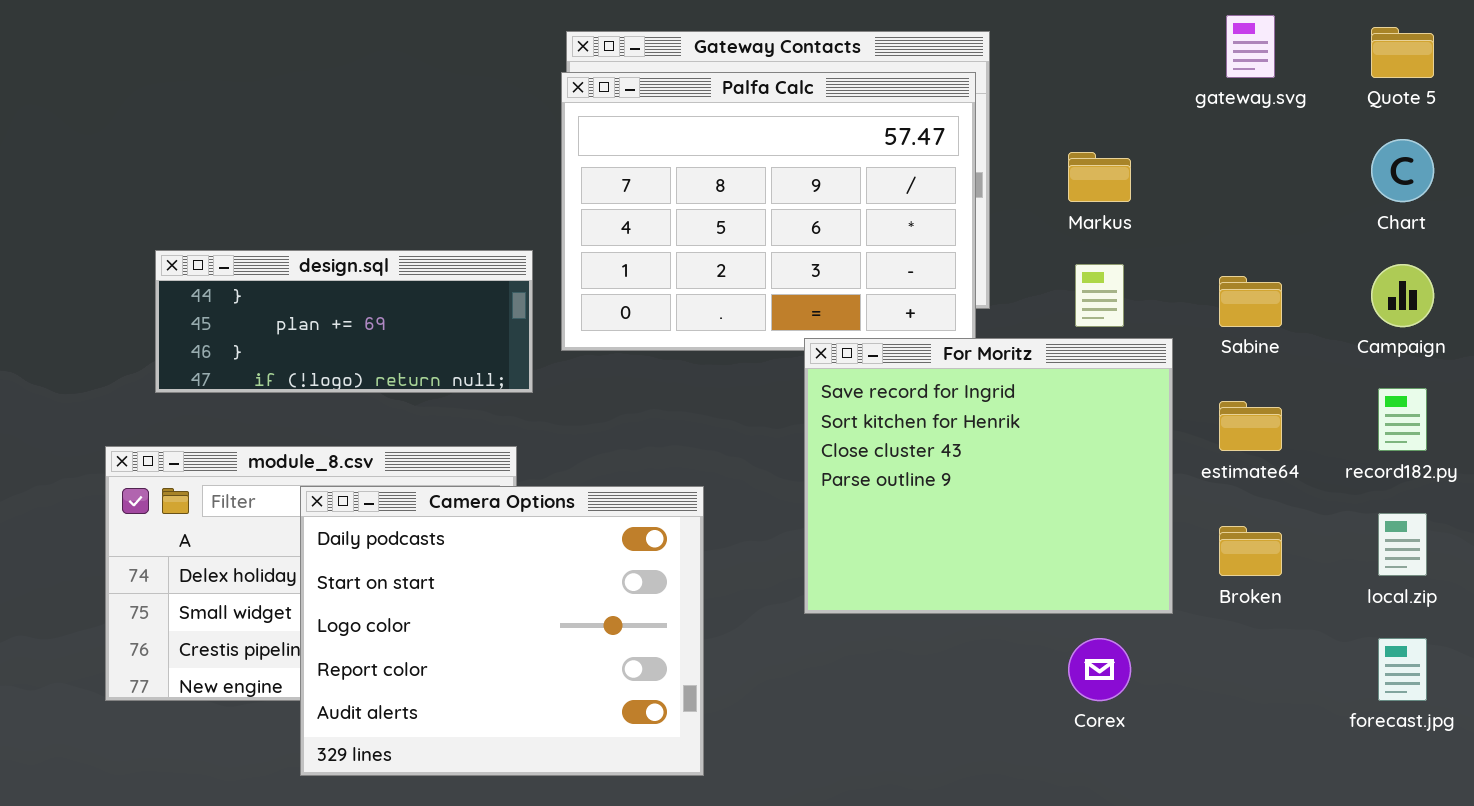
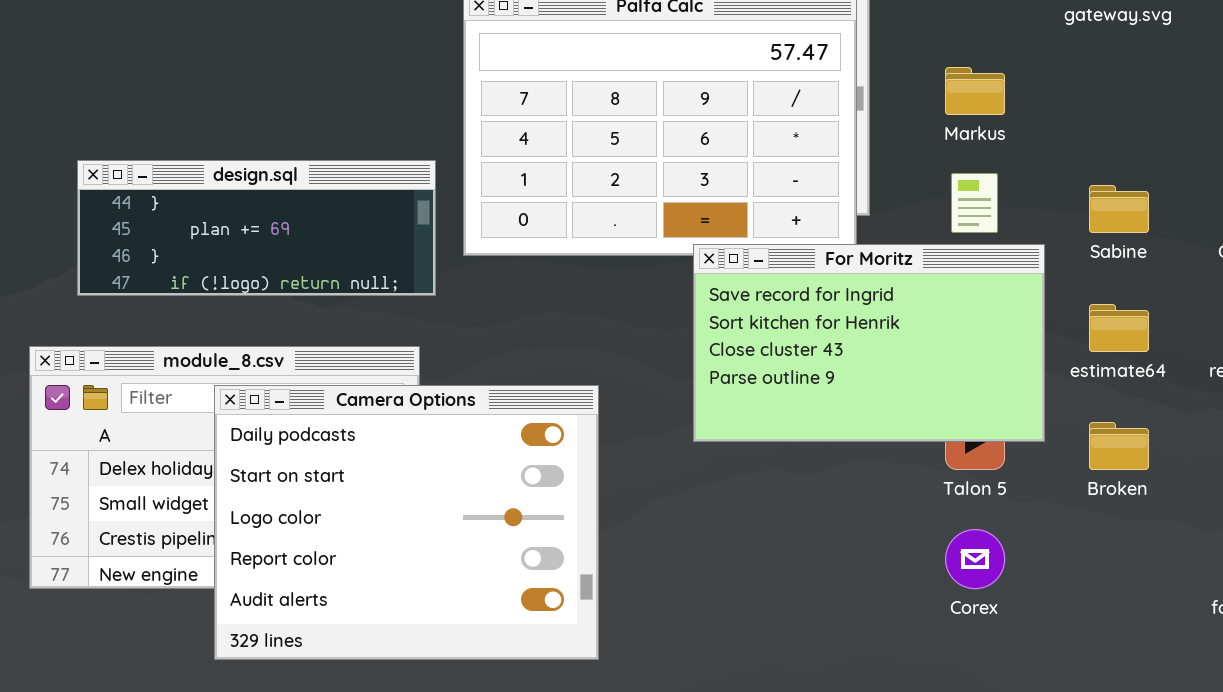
For Moritz: [804,338,1173,614] -> [693,244,1045,442], resized

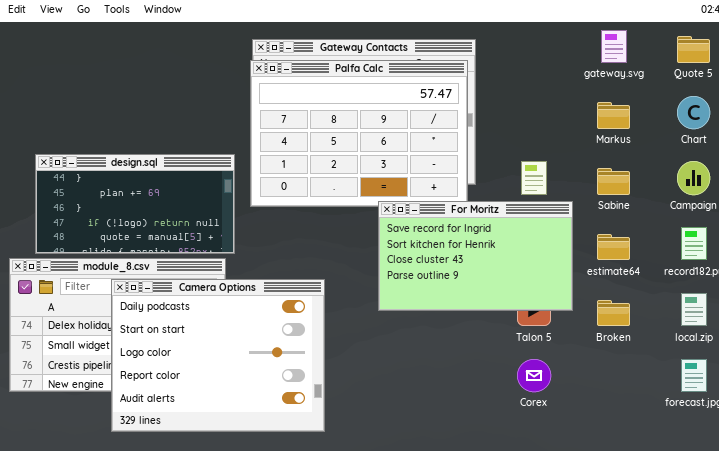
Markus: [945,67,1005,115] -> [597,102,630,129], moved
design.sql: [77,160,436,296] -> [35,154,235,254], resized

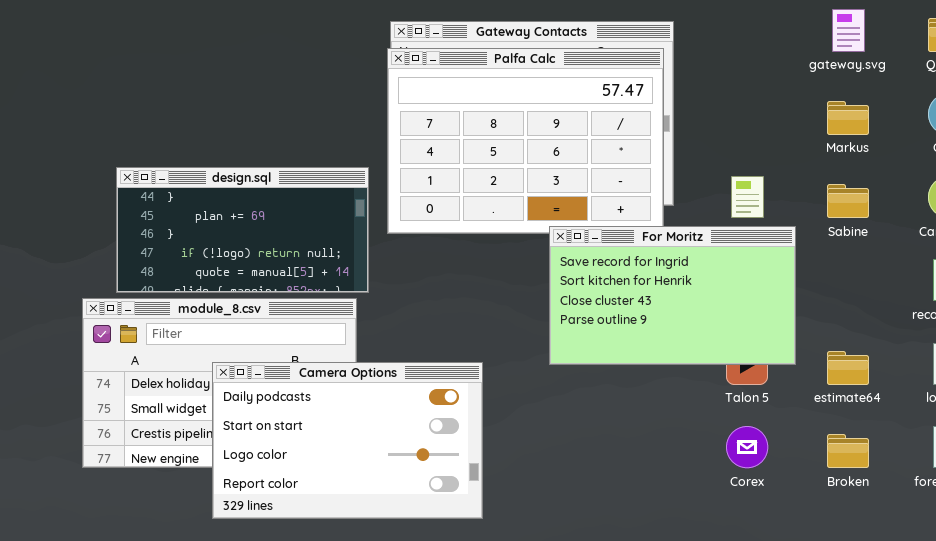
estimate64: [597,234,630,260] -> [827,351,869,385], moved
Camera Options: [111,279,325,432] -> [212,362,483,519], resized
Broken: [597,300,630,326] -> [827,434,869,468], moved

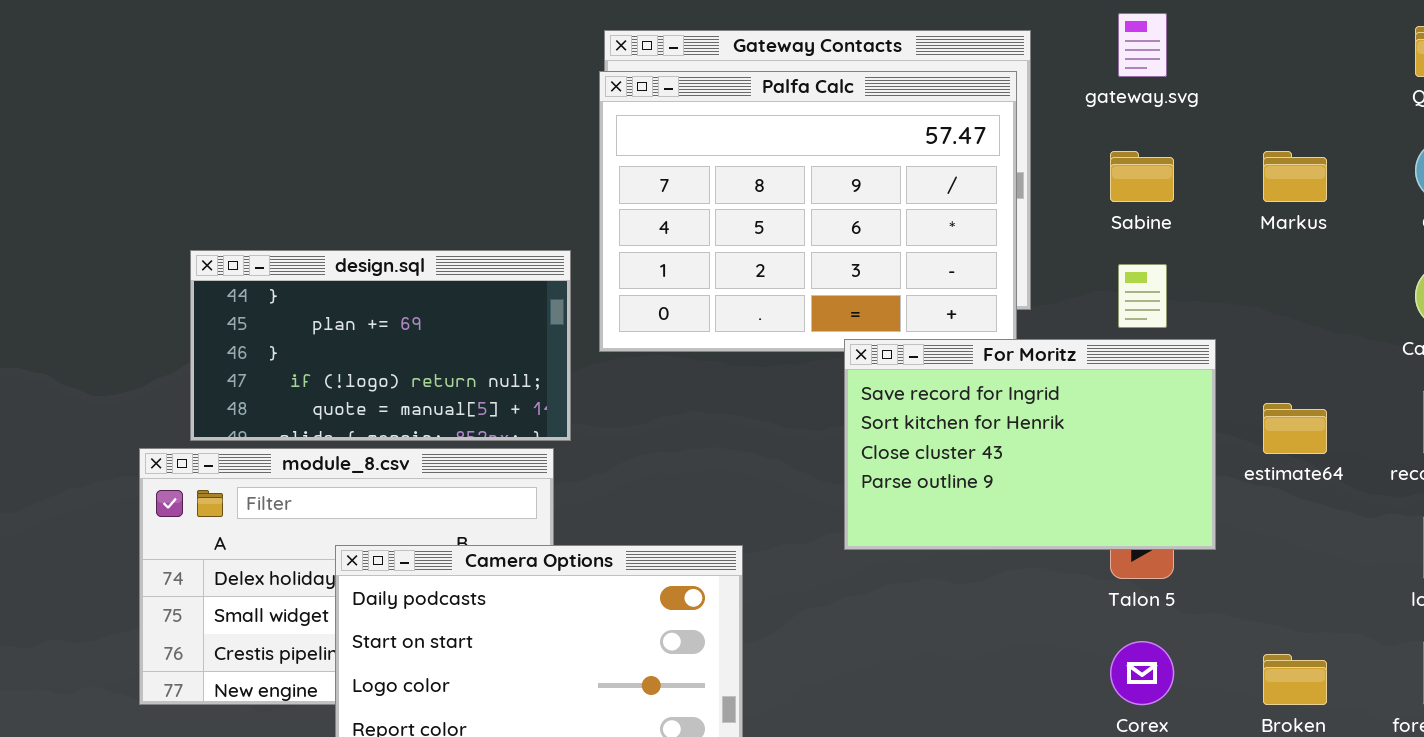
gateway.svg: [832,9,865,52] -> [1118,13,1167,77], moved
Sabine: [827,184,869,218] -> [1110,151,1174,202], moved
estimate64: [827,351,869,385] -> [1263,403,1327,454], moved

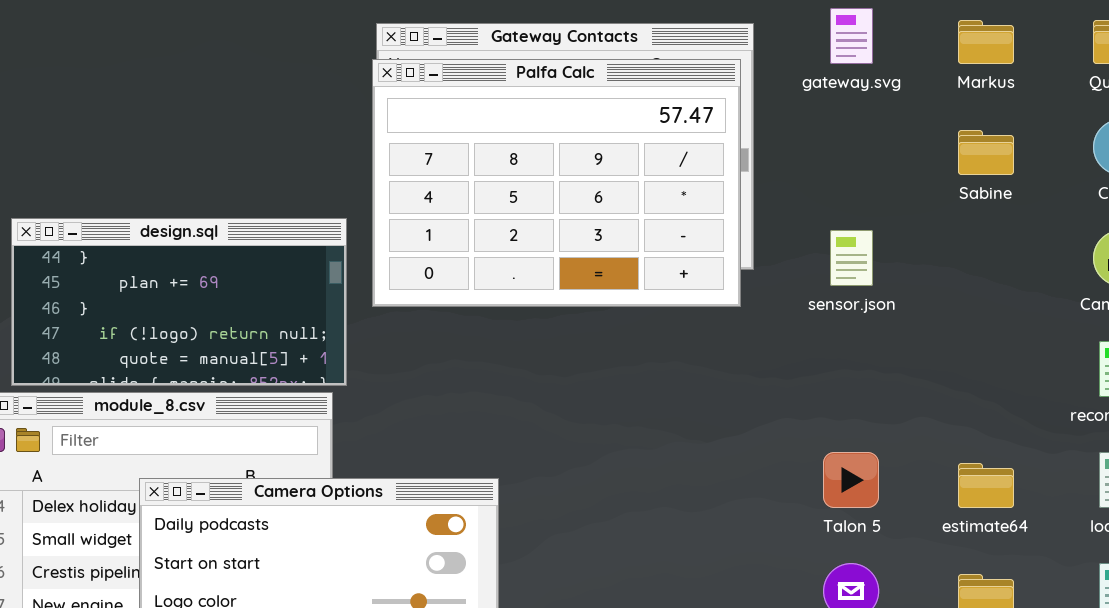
Sabine: [1110,151,1174,202] -> [958,130,1014,175], moved
Markus: [1263,151,1327,202] -> [958,20,1014,64], moved
For Moritz: [844,339,1216,550] -> none, closed
estimate64: [1263,403,1327,454] -> [958,463,1014,508], moved

